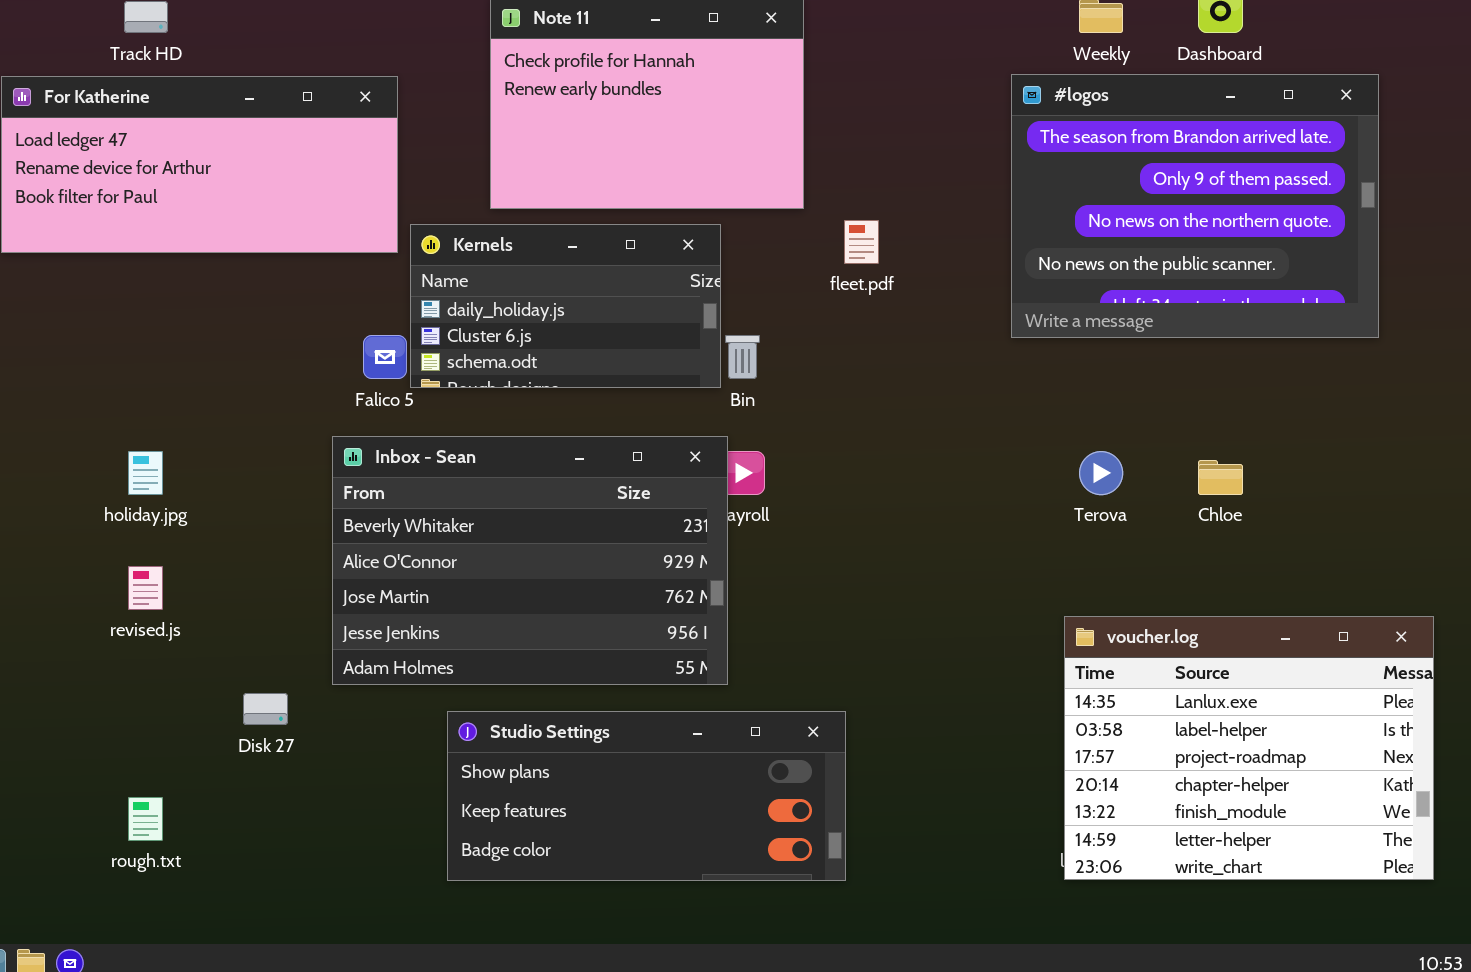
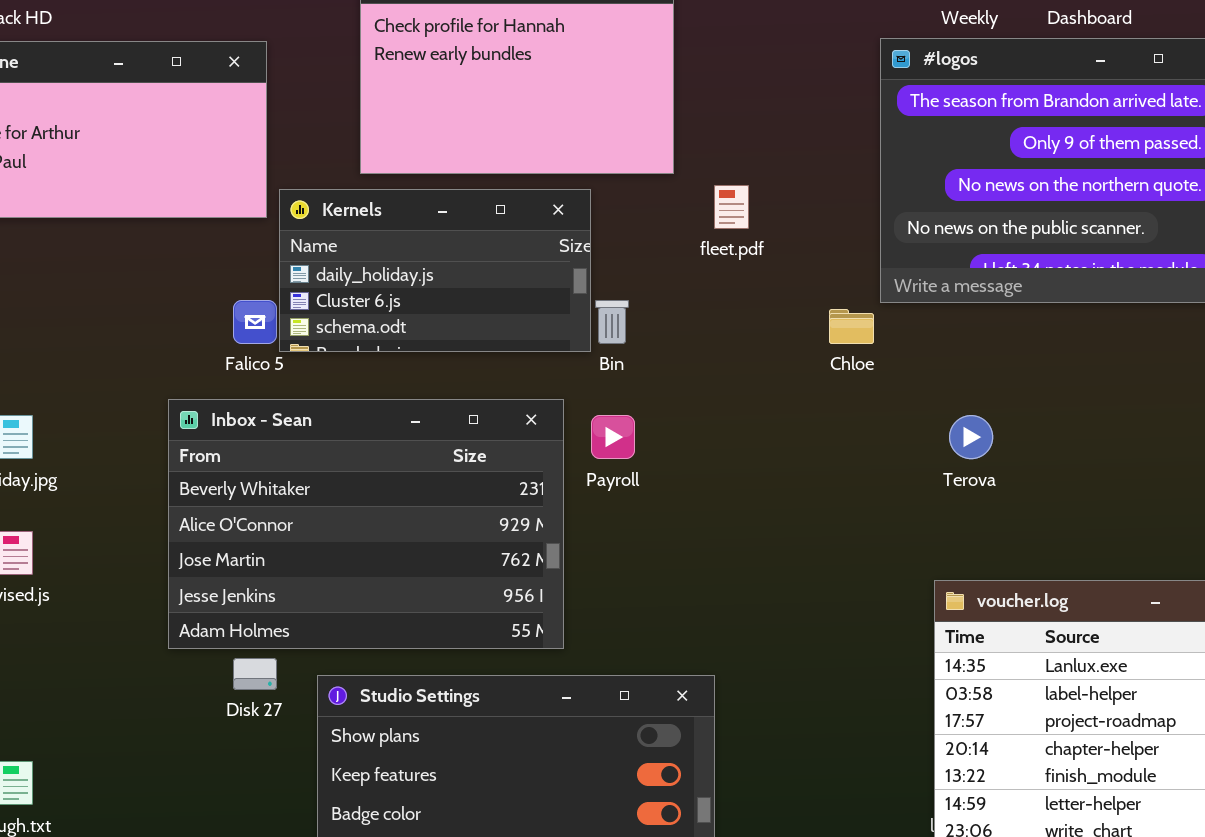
Inbox - Sean: [332,436,728,685] -> [168,399,564,649], moved
Chloe: [1198,460,1243,495] -> [829,309,874,344], moved
Disk 27: [243,693,288,725] -> [233,658,277,690], moved

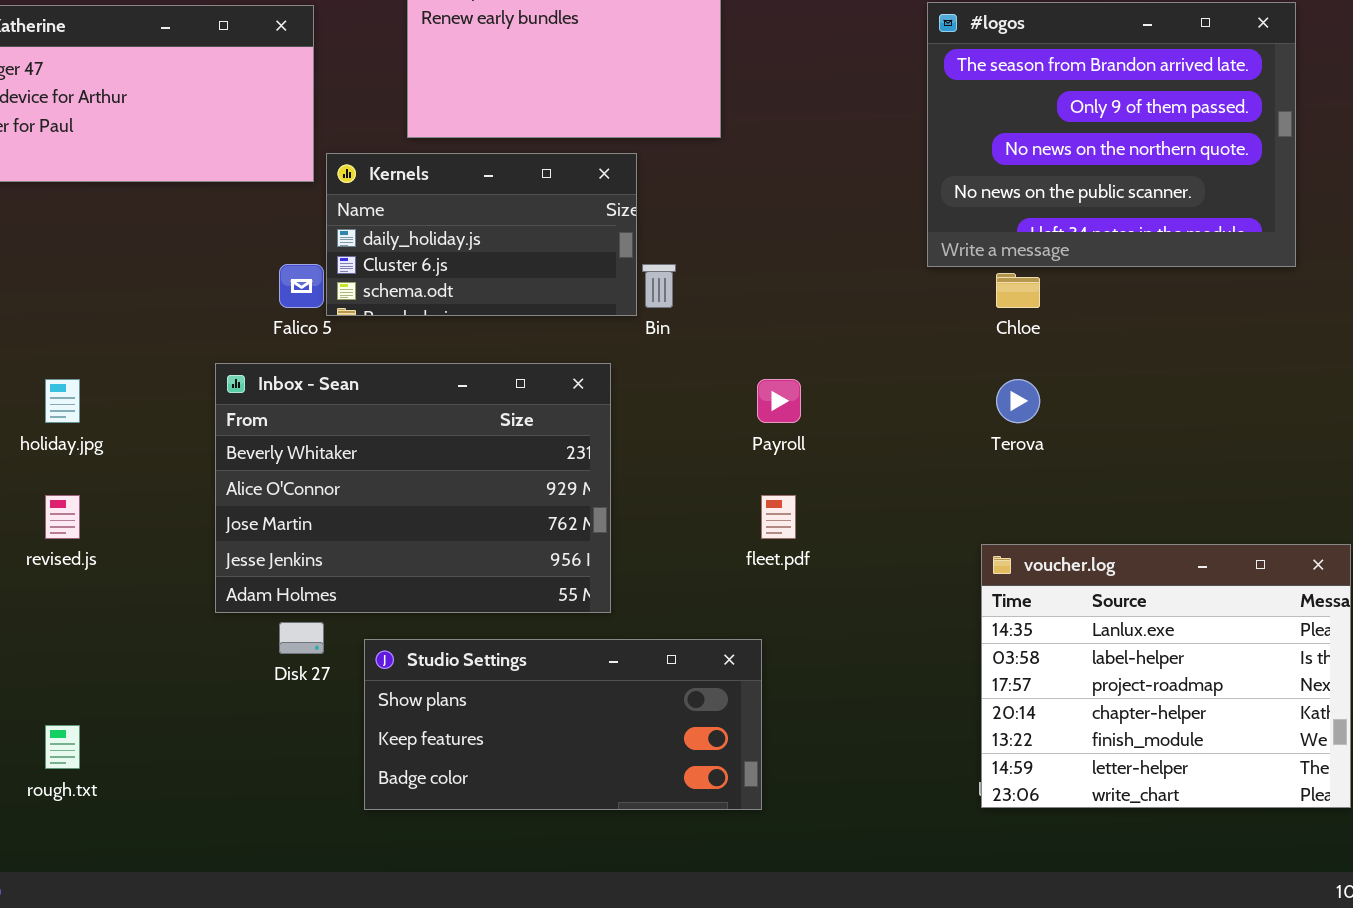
fleet.pdf: [714,185,749,229] -> [761,495,796,539], moved
Chloe: [829,309,874,344] -> [996,273,1040,308], moved
Payroll: [591,415,635,459] -> [757,379,801,423], moved

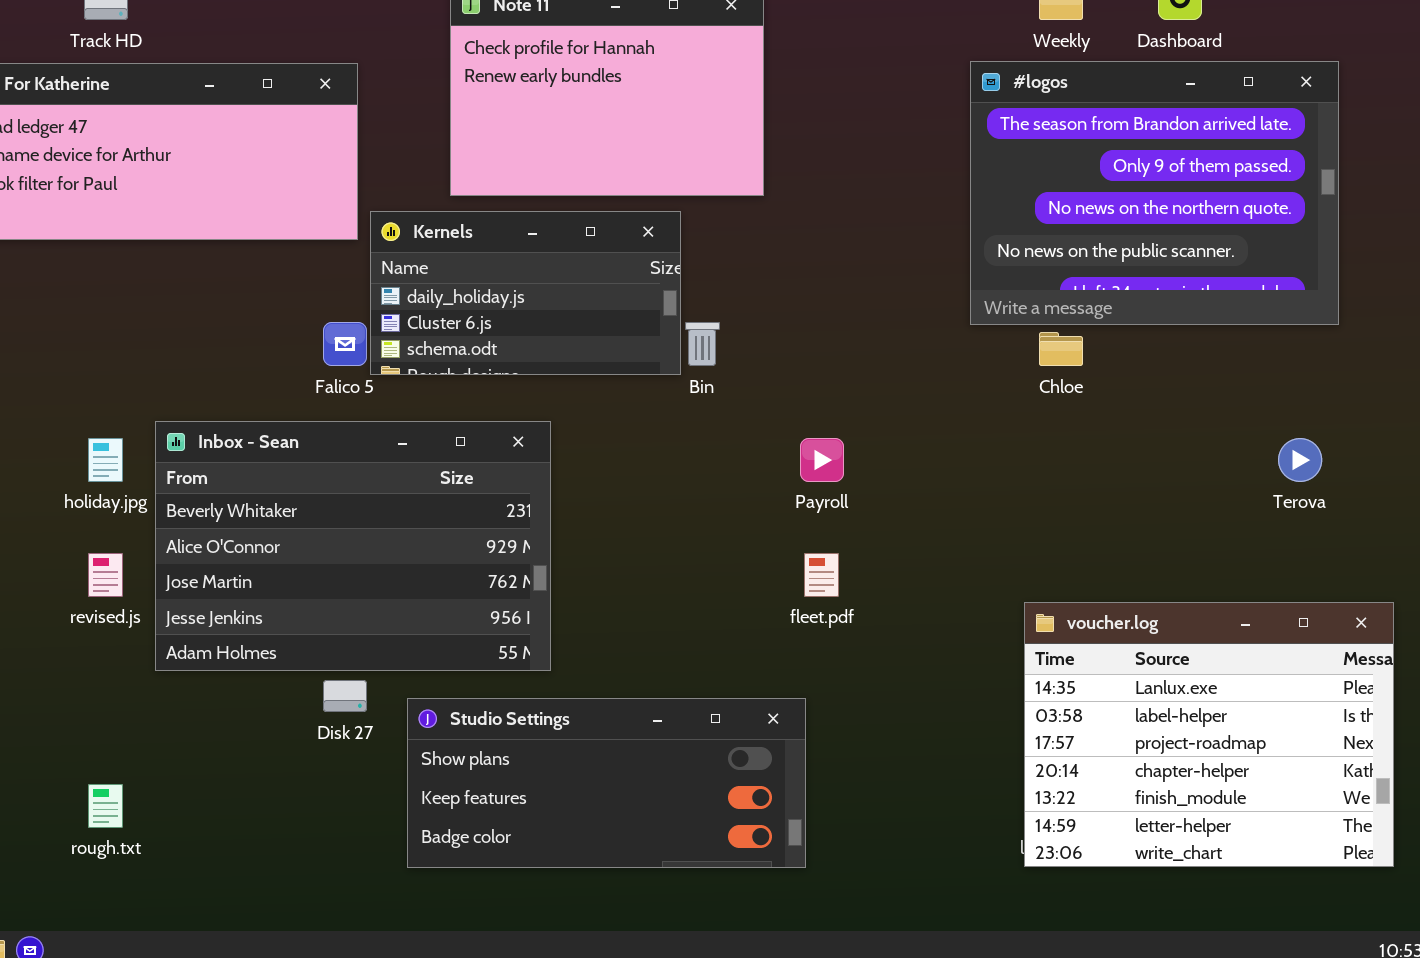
Inbox - Sean: [215,363,611,613] -> [155,421,551,671], moved
Terova: [996,379,1040,423] -> [1278,438,1322,482], moved

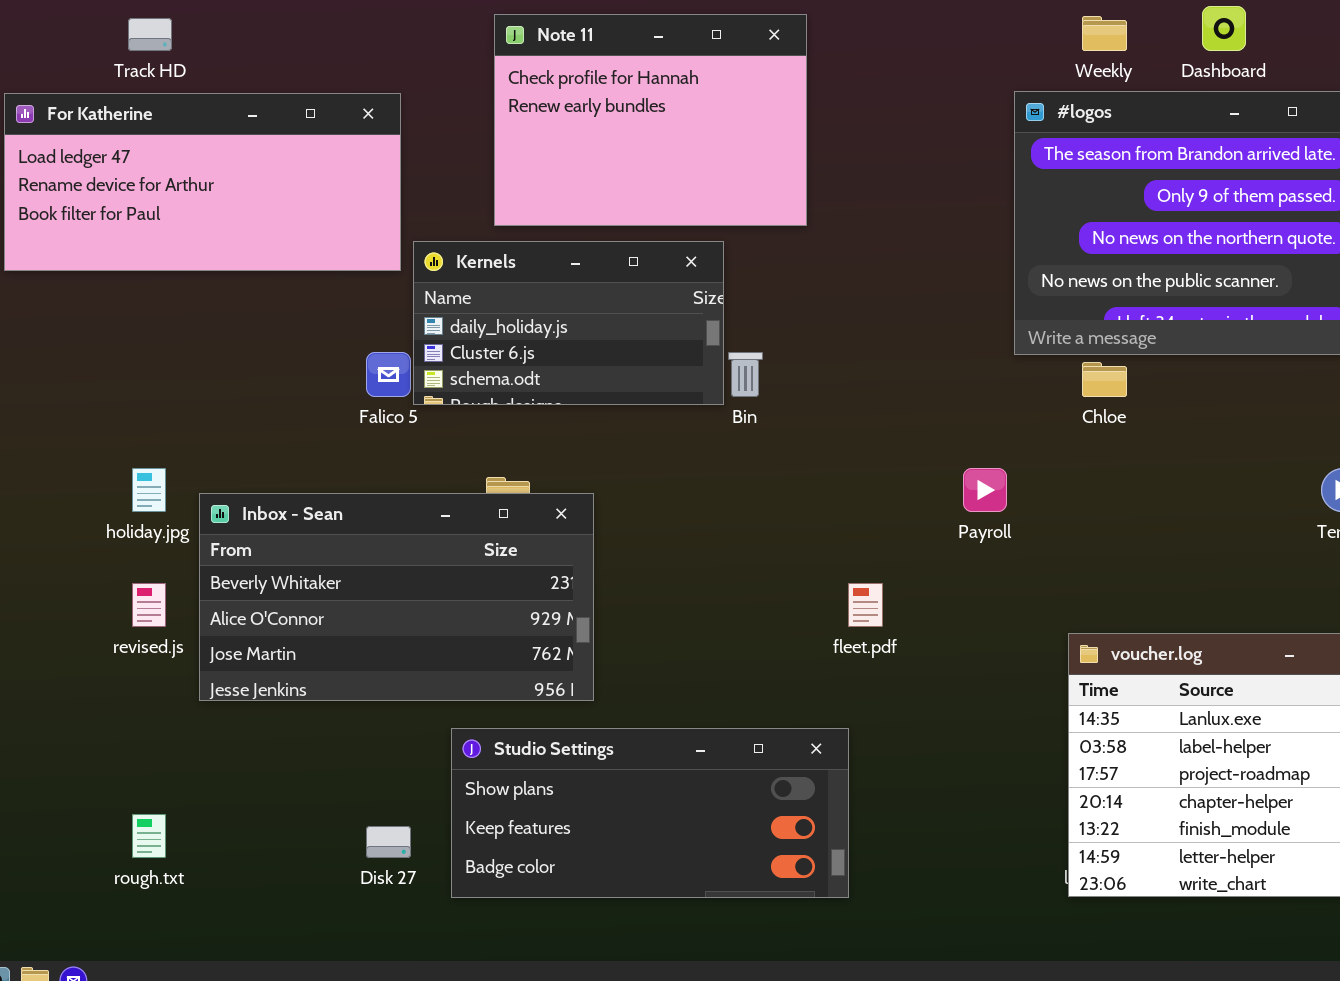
Inbox - Sean: [155,421,551,671] -> [199,493,594,701], resized
Payroll: [800,438,844,482] -> [963,468,1007,512], moved
Disk 27: [323,680,367,712] -> [366,826,411,858], moved

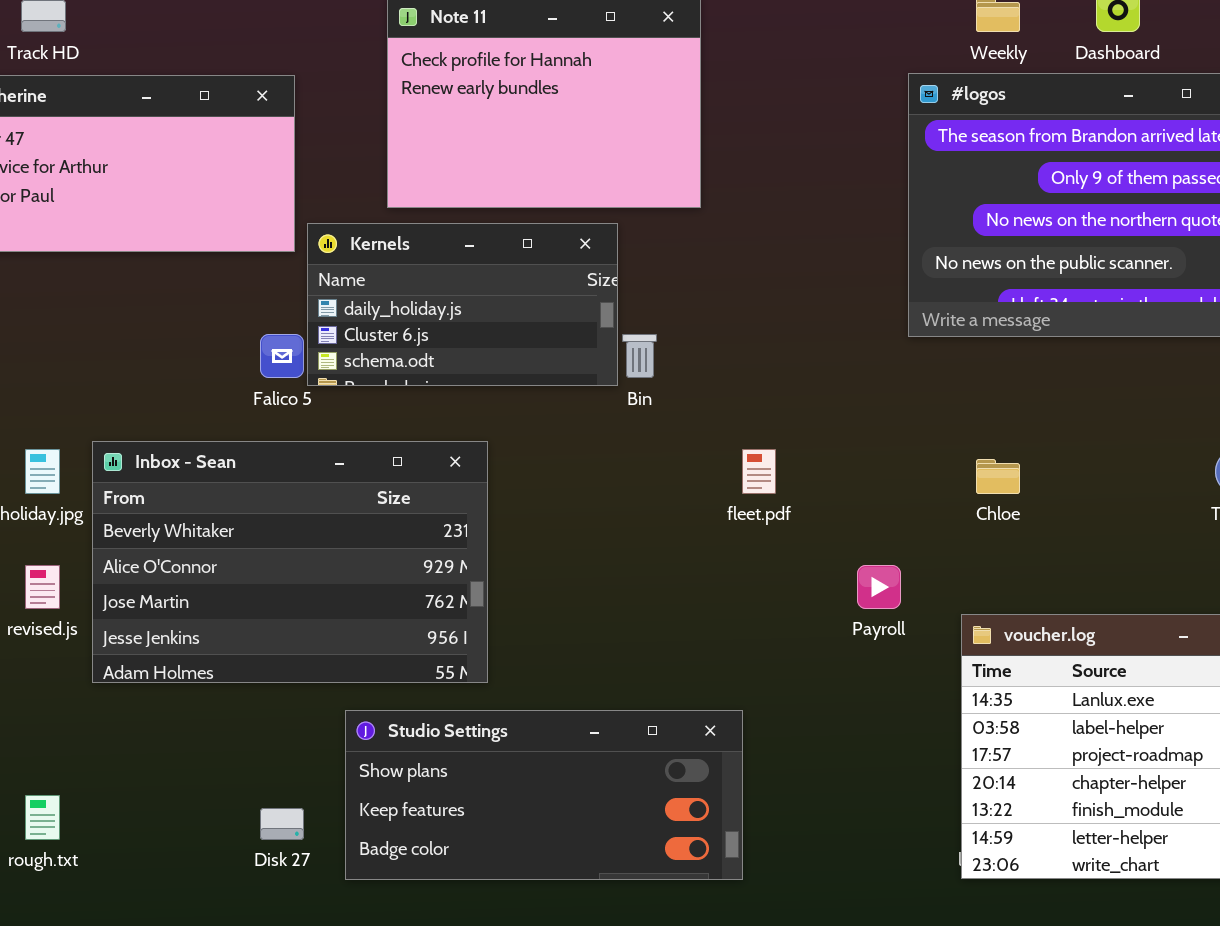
Chloe: [1082,362,1127,397] -> [976,459,1020,494], moved
Payroll: [963,468,1007,512] -> [857,565,901,609], moved
Inbox - Sean: [199,493,594,701] -> [92,441,488,683], resized
fleet.pdf: [848,583,883,627] -> [742,449,776,494], moved

